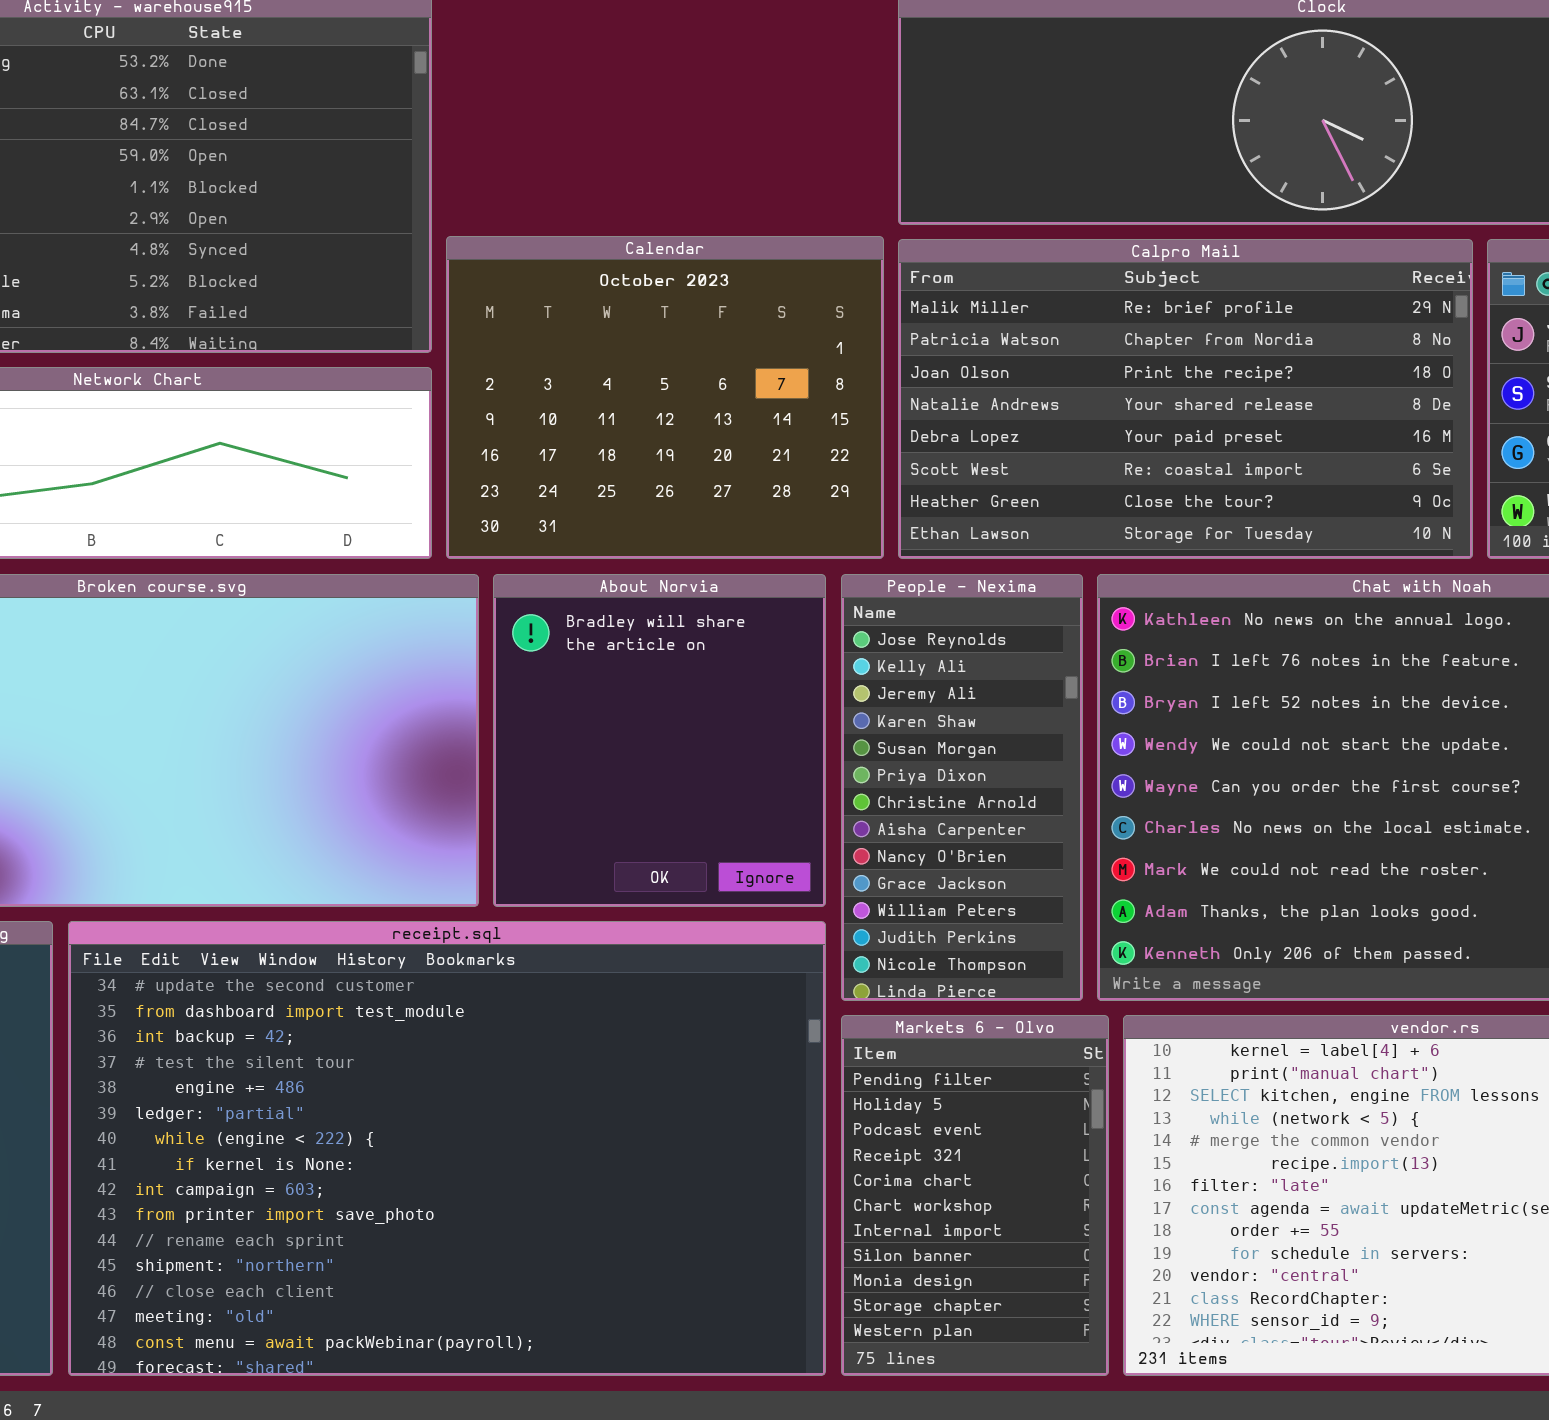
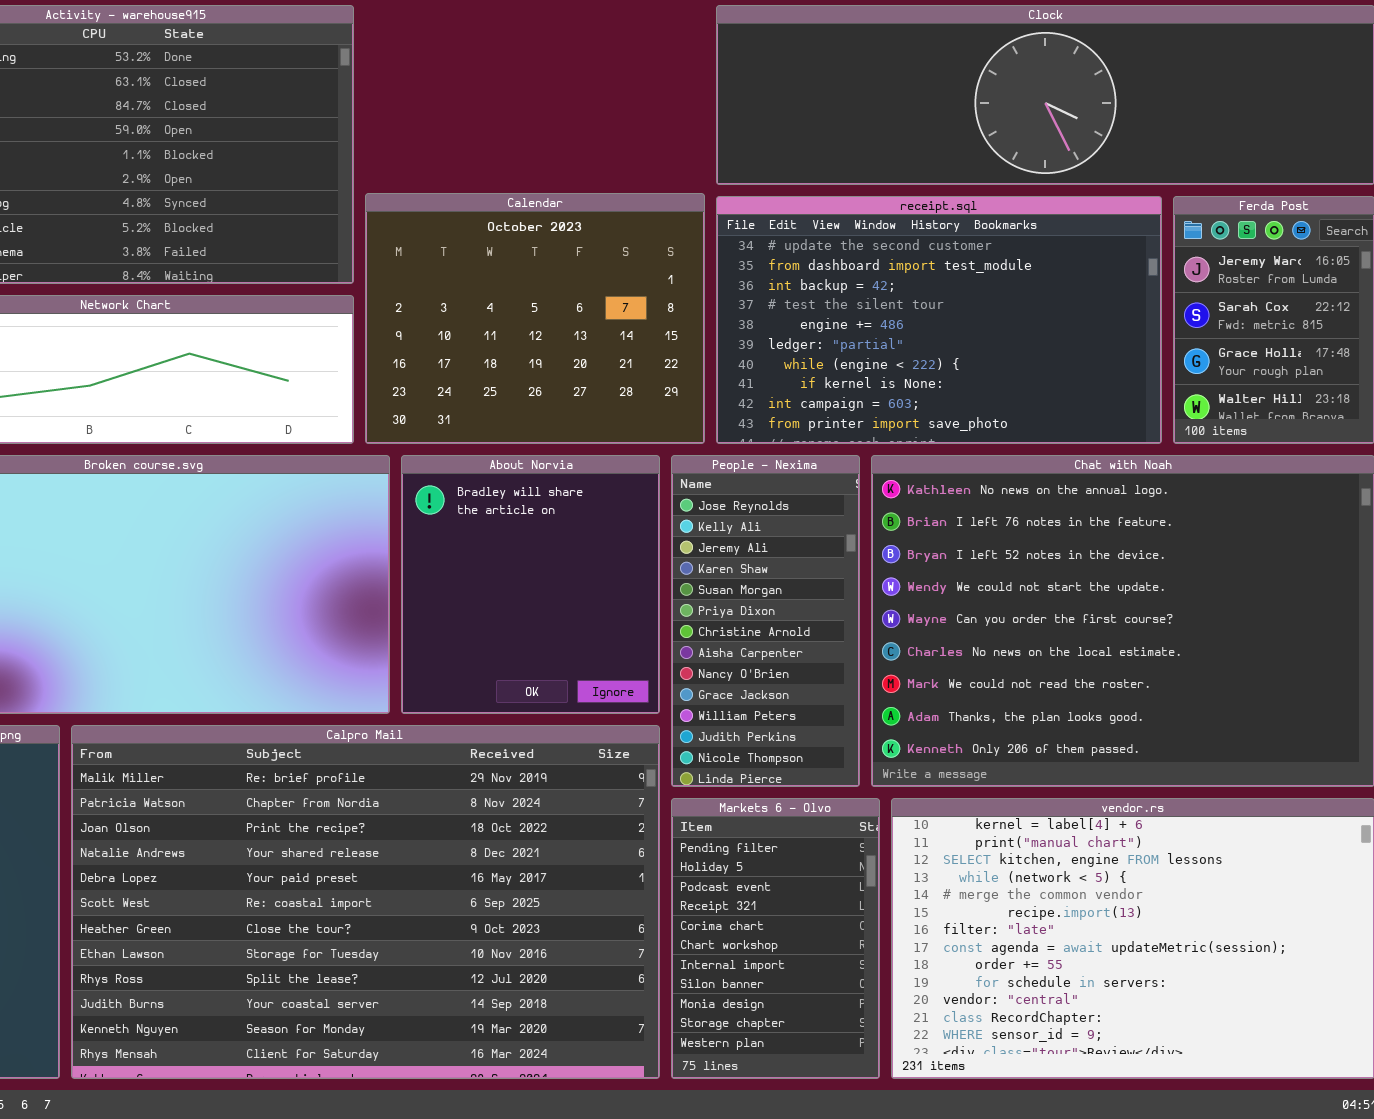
Calpro Mail: [898,239,1473,559] -> [71,725,660,1079], moved, resized
receipt.sql: [68,921,826,1376] -> [716,196,1162,444], moved, resized

